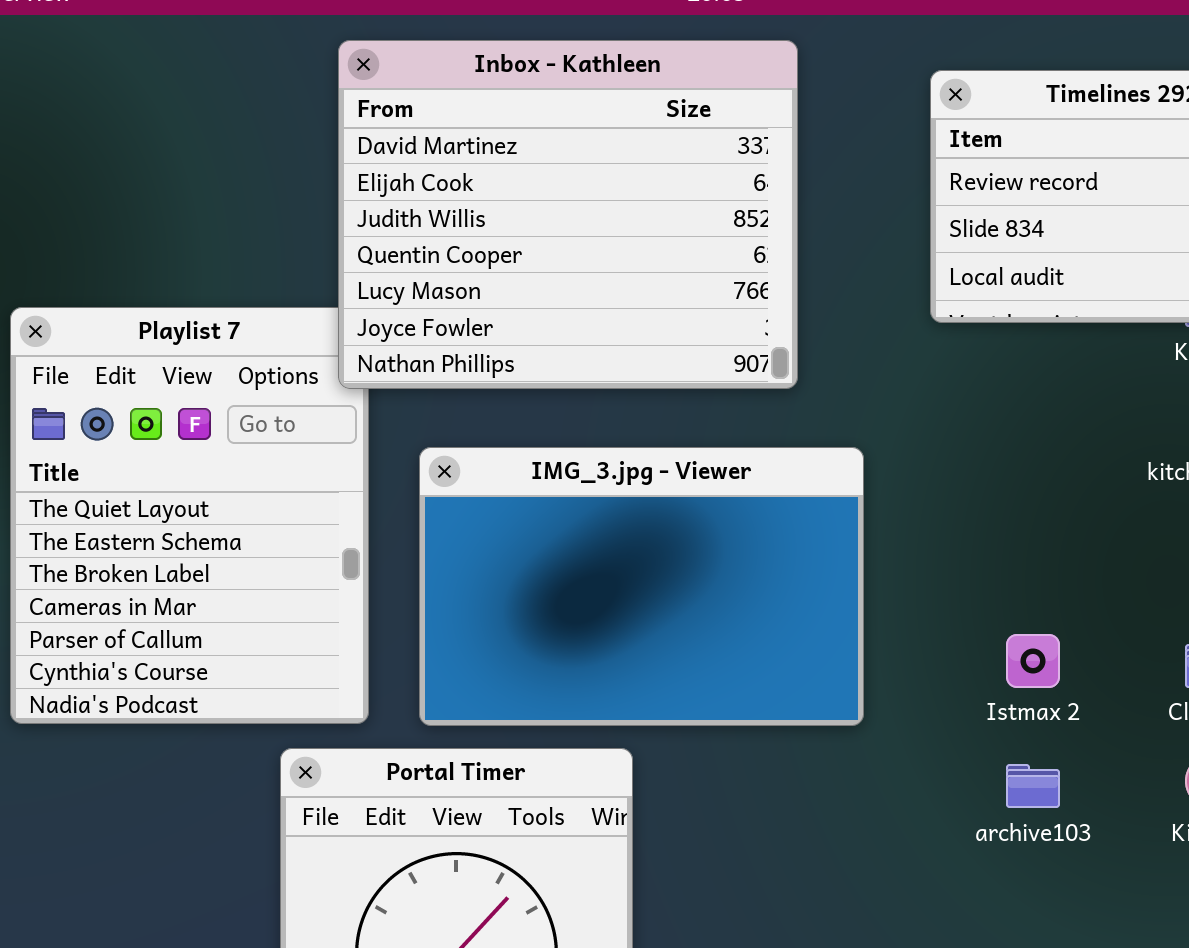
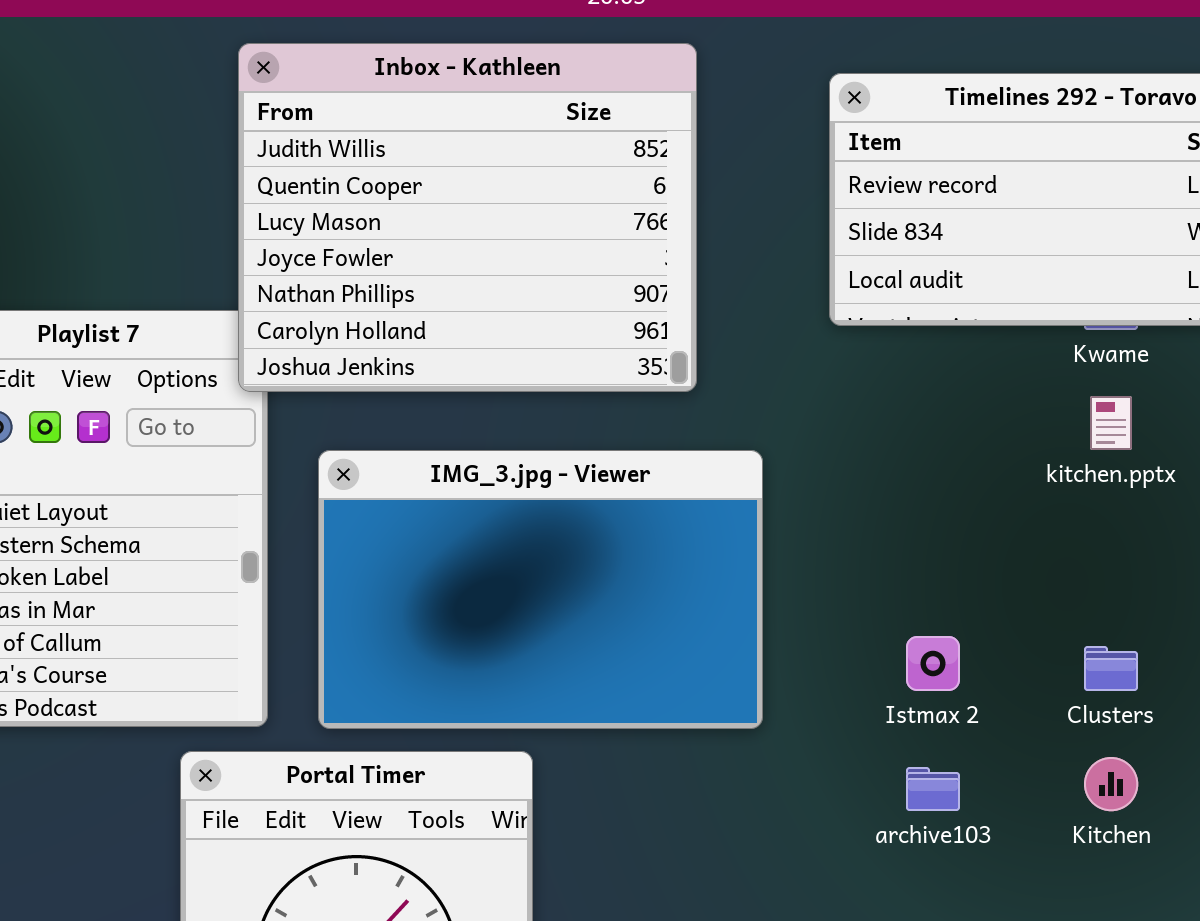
Inbox - Kathleen: [338,40,798,389] -> [238,43,697,392], scrolled down 2 rows

